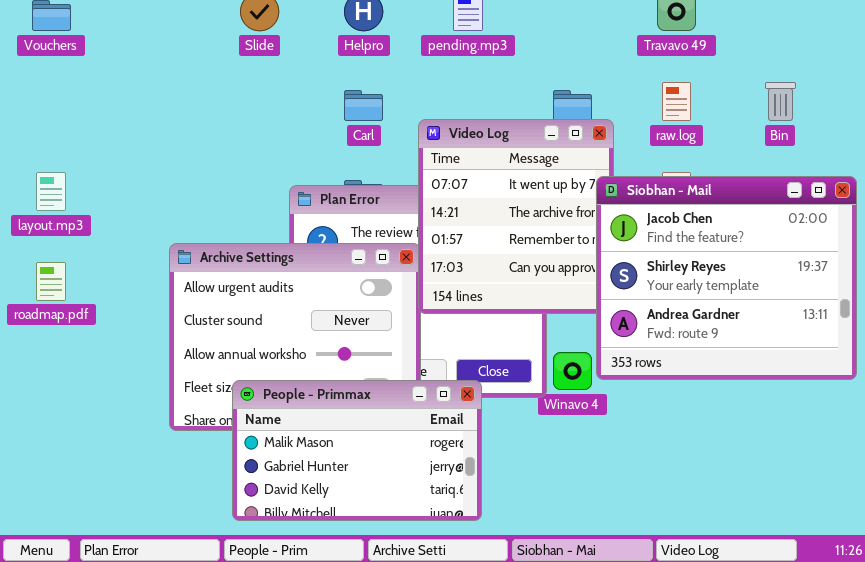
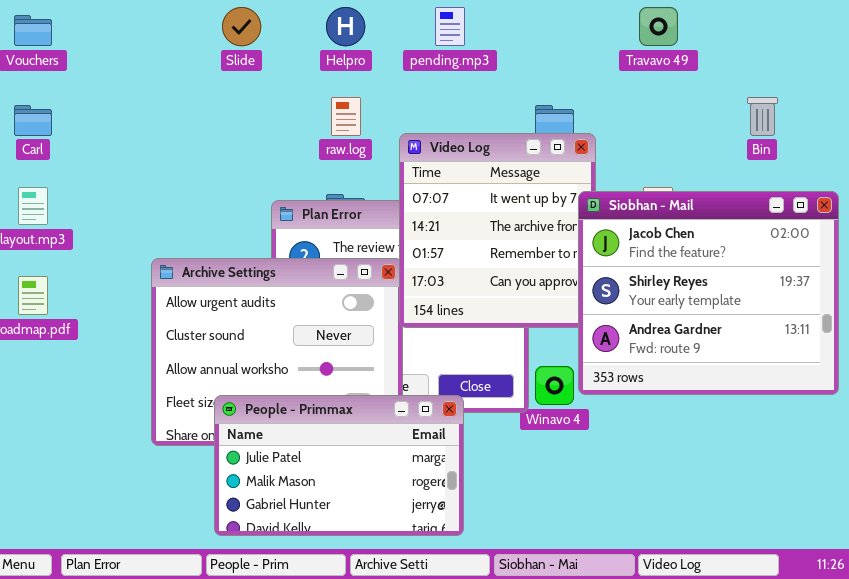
raw.log: [662,82,691,121] -> [331,97,361,136], moved
Carl: [344,90,383,121] -> [14,105,52,136], moved
People - Primmax: [232,380,482,521] -> [214,395,464,536], scrolled up 1 row

